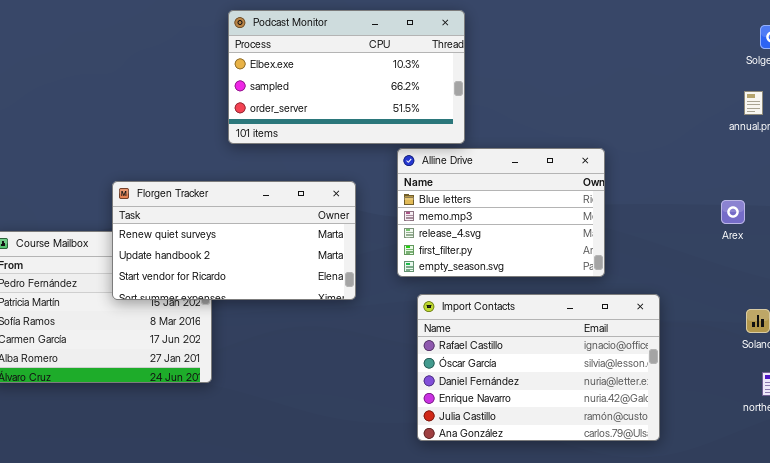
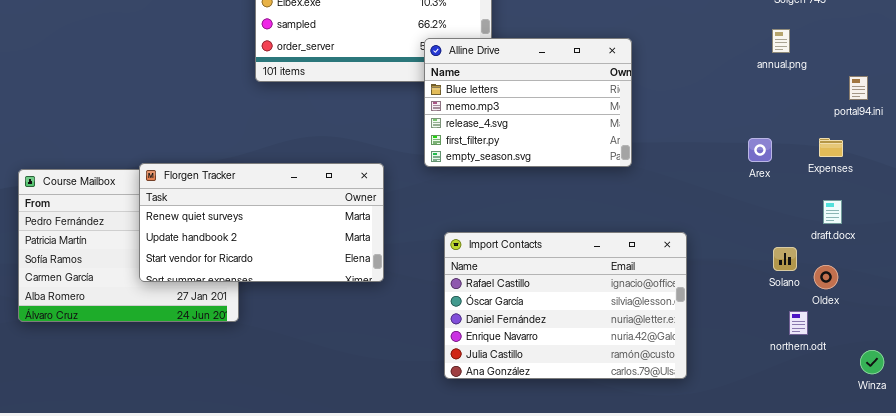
Alline Drive: [397,148,605,277] -> [424,38,632,167], moved
Florgen Tracker: [112,181,356,300] -> [139,163,384,282], moved

